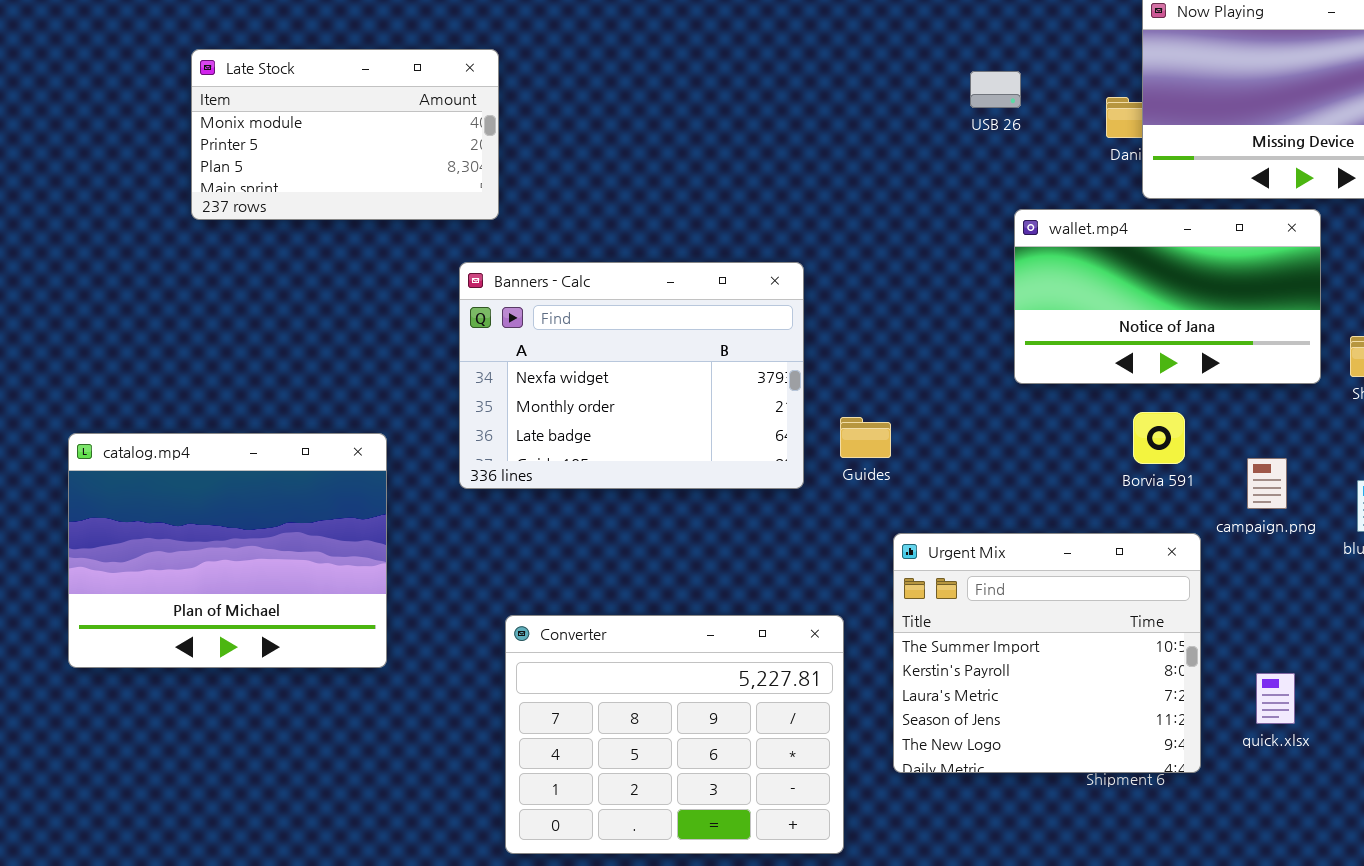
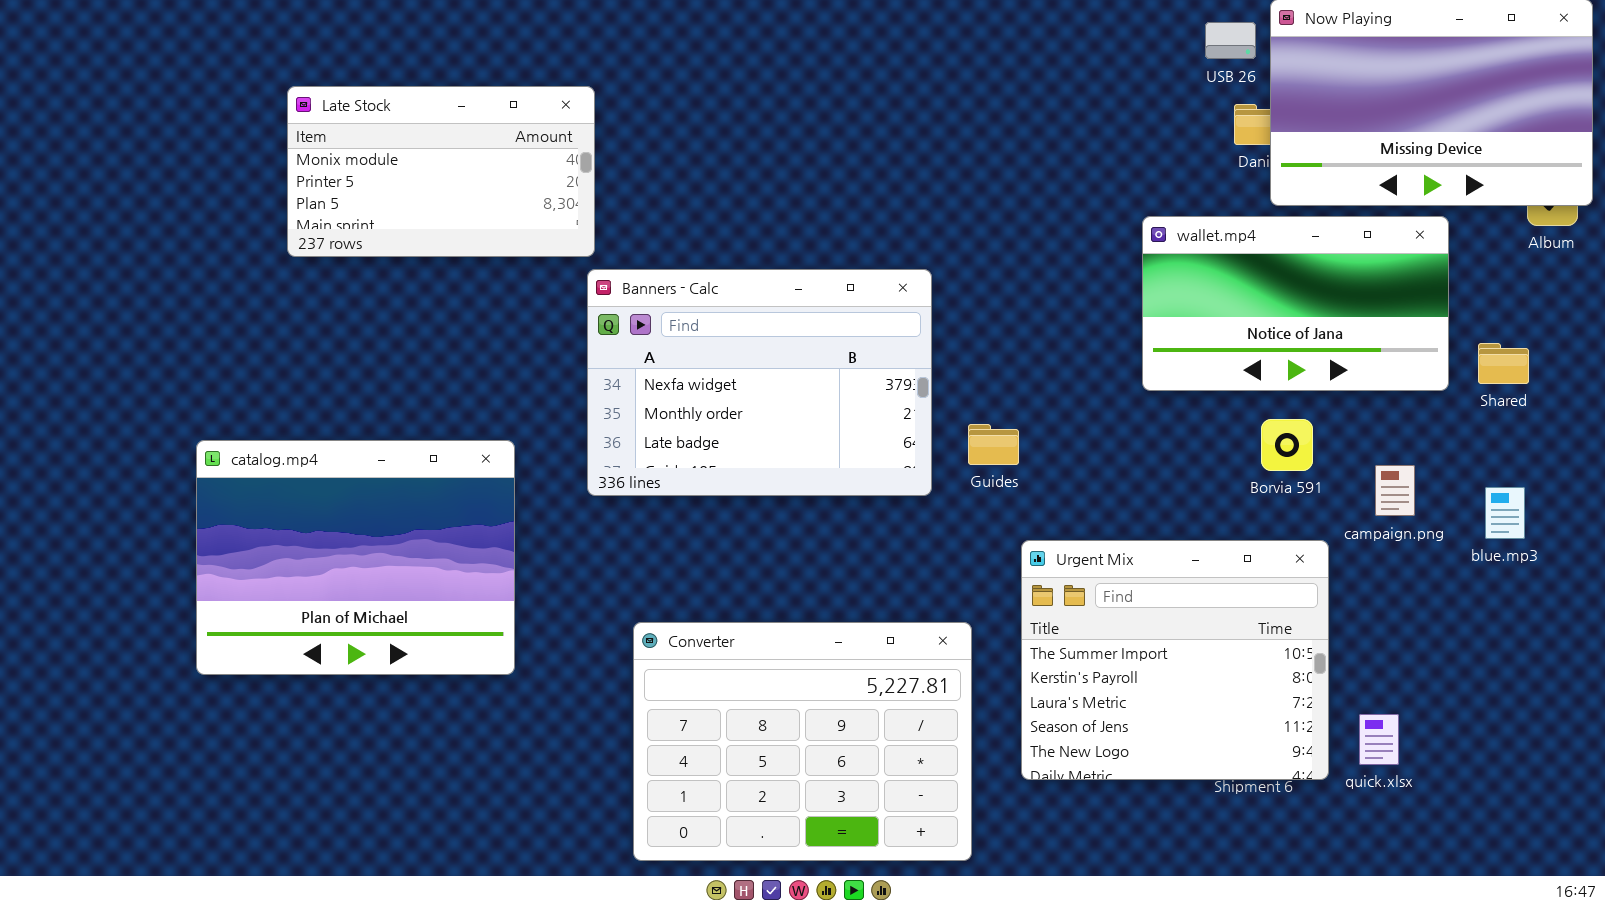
Late Stock: [191,49,499,220] -> [287,86,595,257], moved
USB 26: [970,71,1021,108] -> [1205,22,1256,59], moved
quick.xlsx: [1256,673,1295,724] -> [1359,714,1399,765], moved

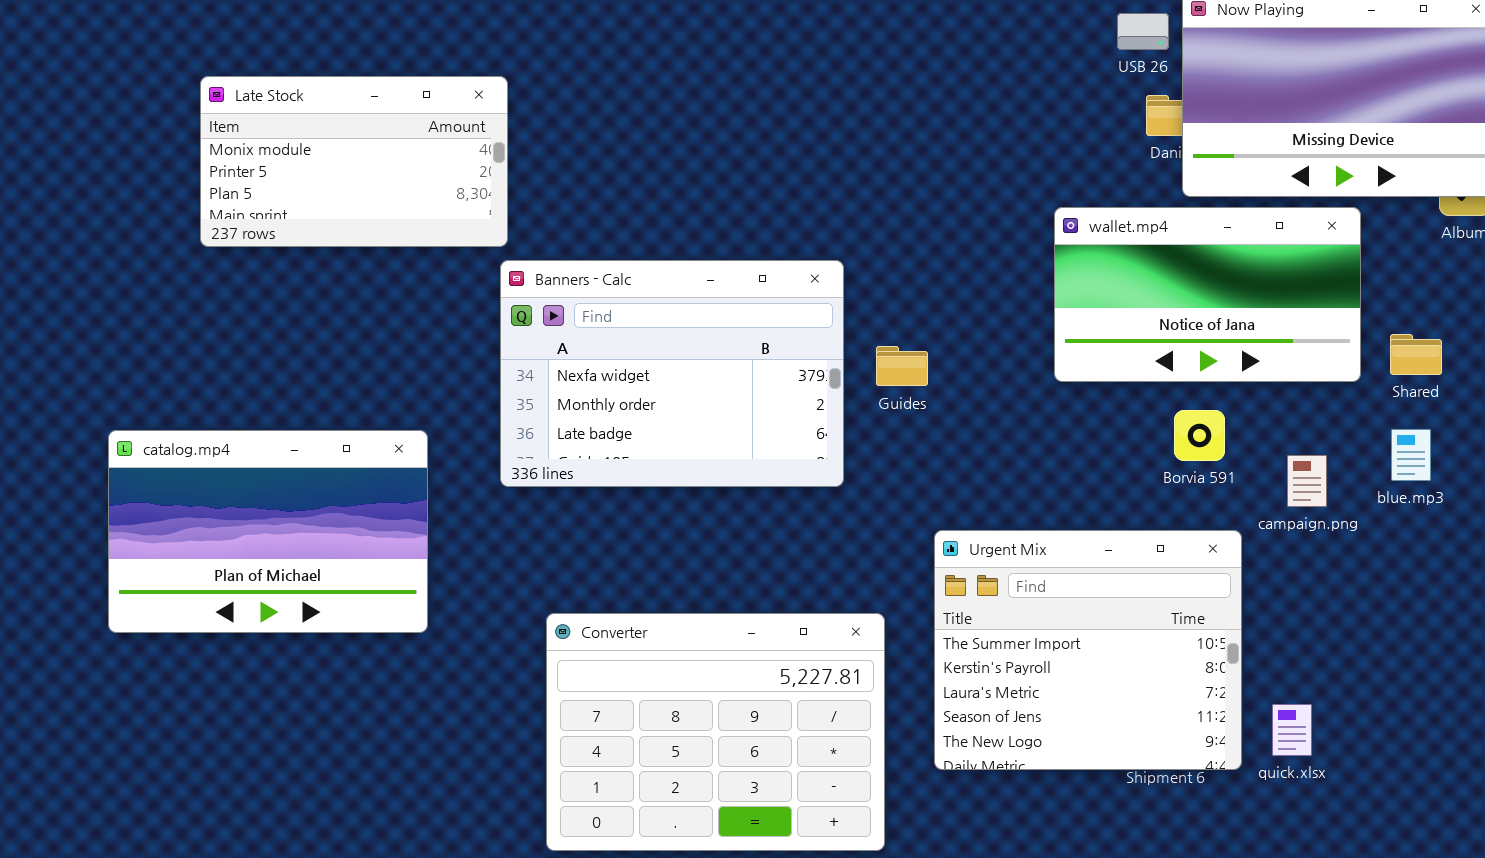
Guides: [968,424,1019,465] -> [876,346,928,386], moved
catalog.mp4: [196,440,515,675] -> [108,430,428,633], resized
blue.mp3: [1485,487,1525,539] -> [1391,429,1431,481], moved

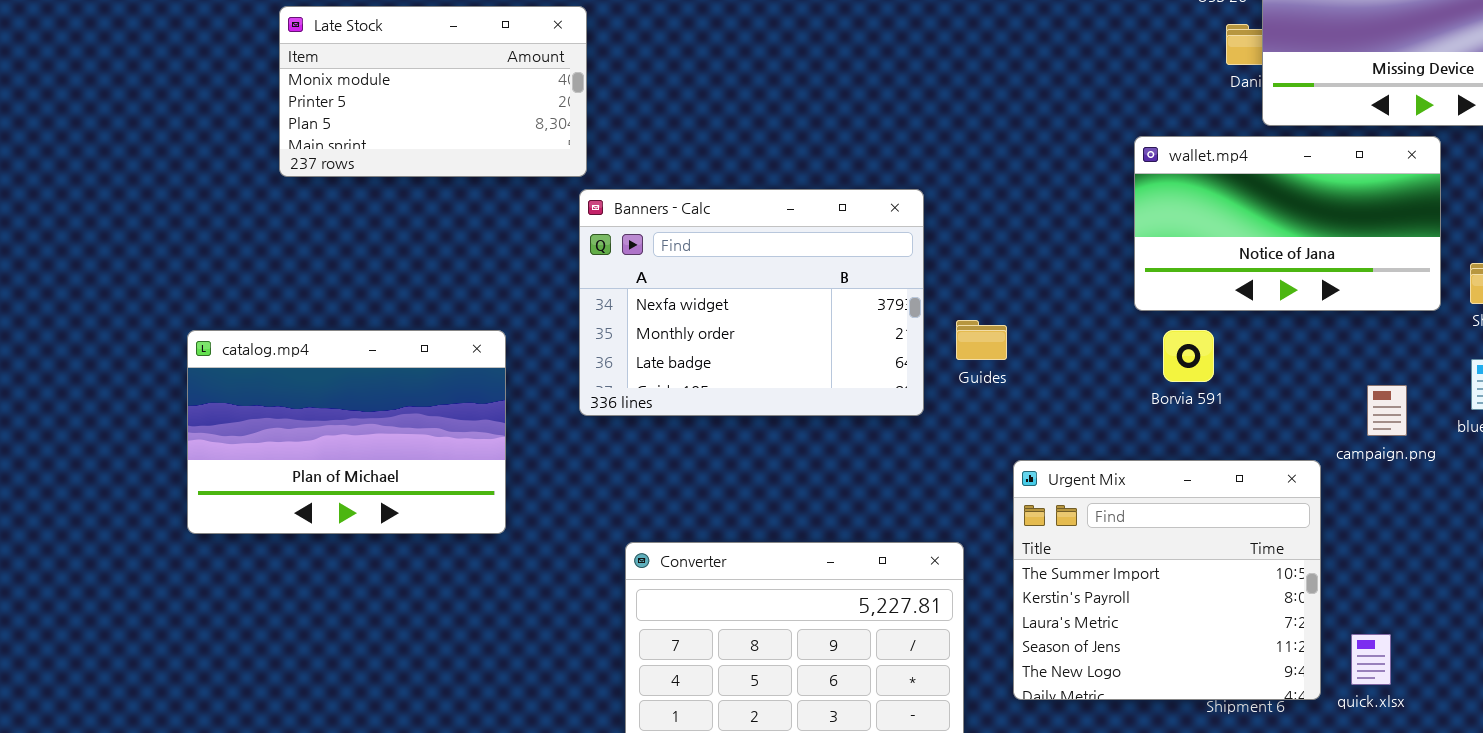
Guides: [876,346,928,386] -> [956,320,1007,360], moved
Borvia 591: [1174,410,1225,461] -> [1163,330,1214,382], moved
catalog.mp4: [108,430,428,633] -> [187,330,506,534], moved

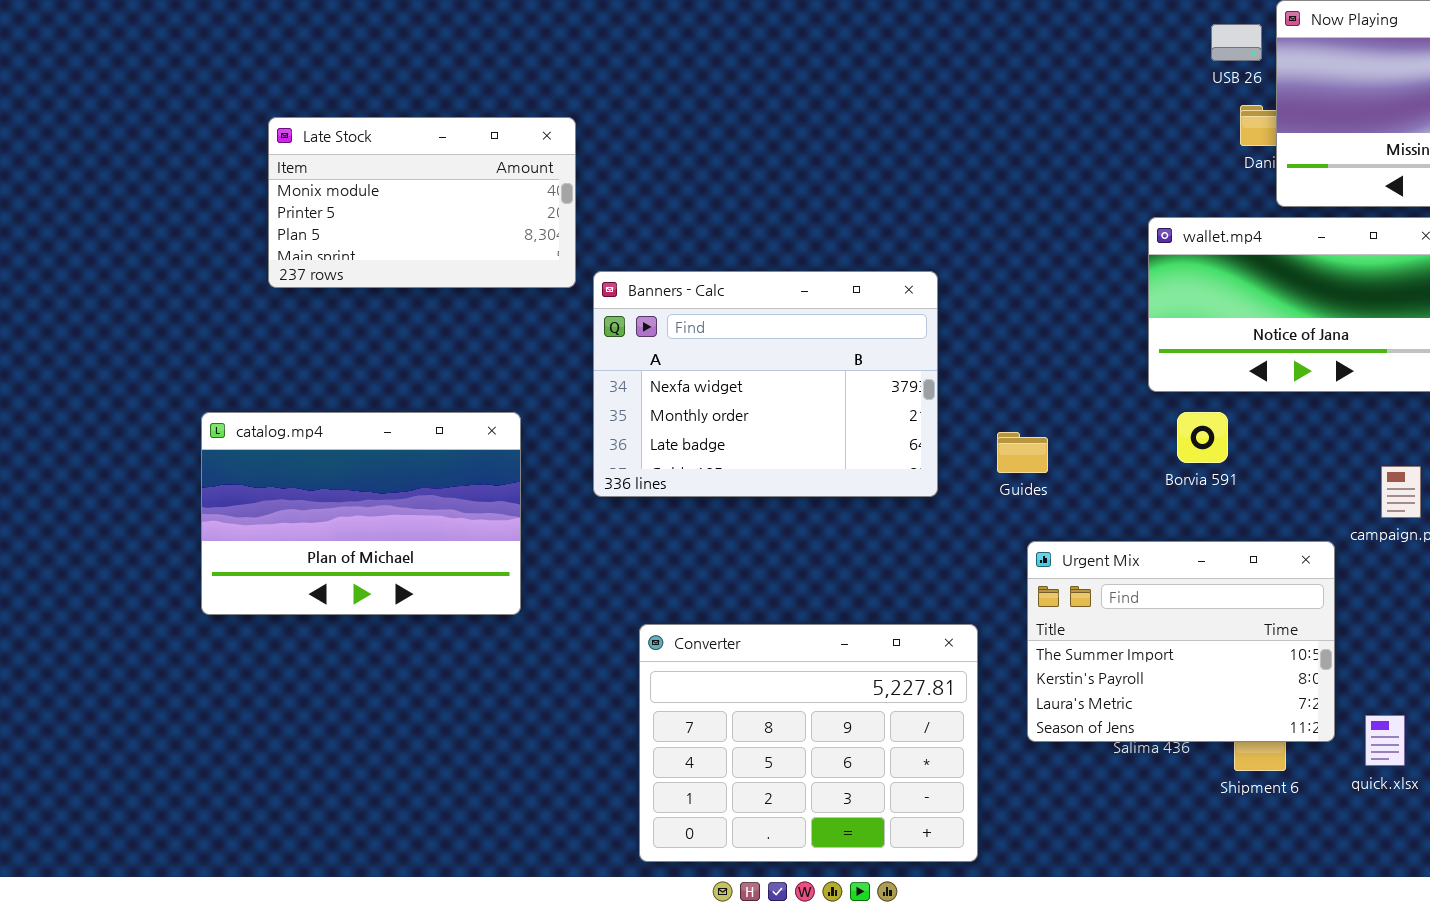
Late Stock: [279,6,587,177] -> [268,117,576,288], moved
Guides: [956,320,1007,360] -> [997,432,1048,473], moved
Urgent Mix: [1013,460,1321,700] -> [1027,541,1335,742], resized

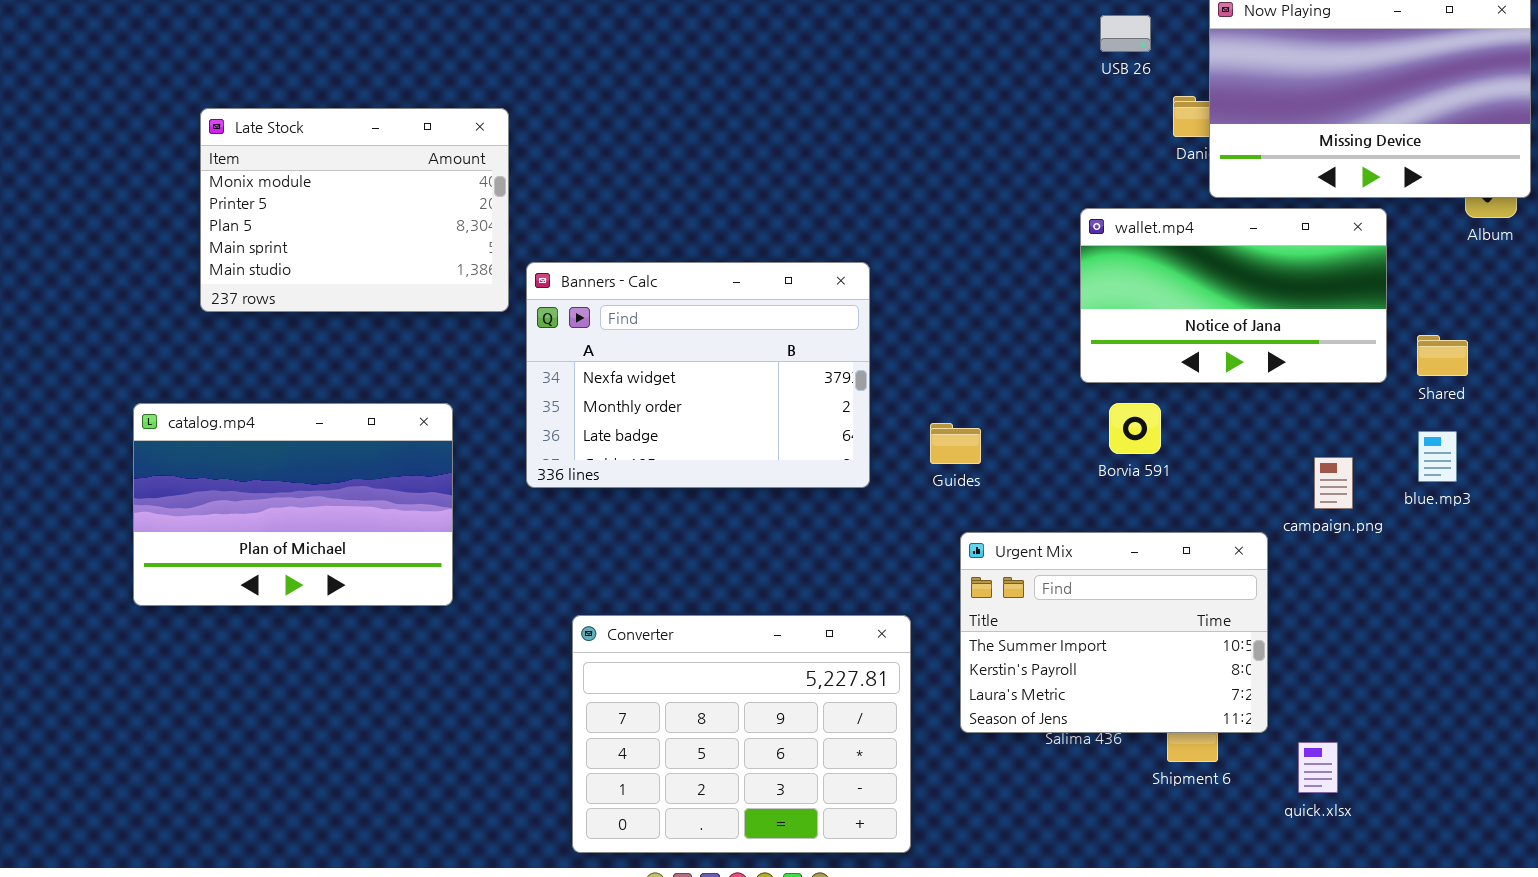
USB 26: [1211,24,1262,61] -> [1100,15,1151,52], moved
Late Stock: [268,117,576,288] -> [200,108,509,312], resized
quick.xlsx: [1365,715,1405,766] -> [1298,742,1338,793], moved

